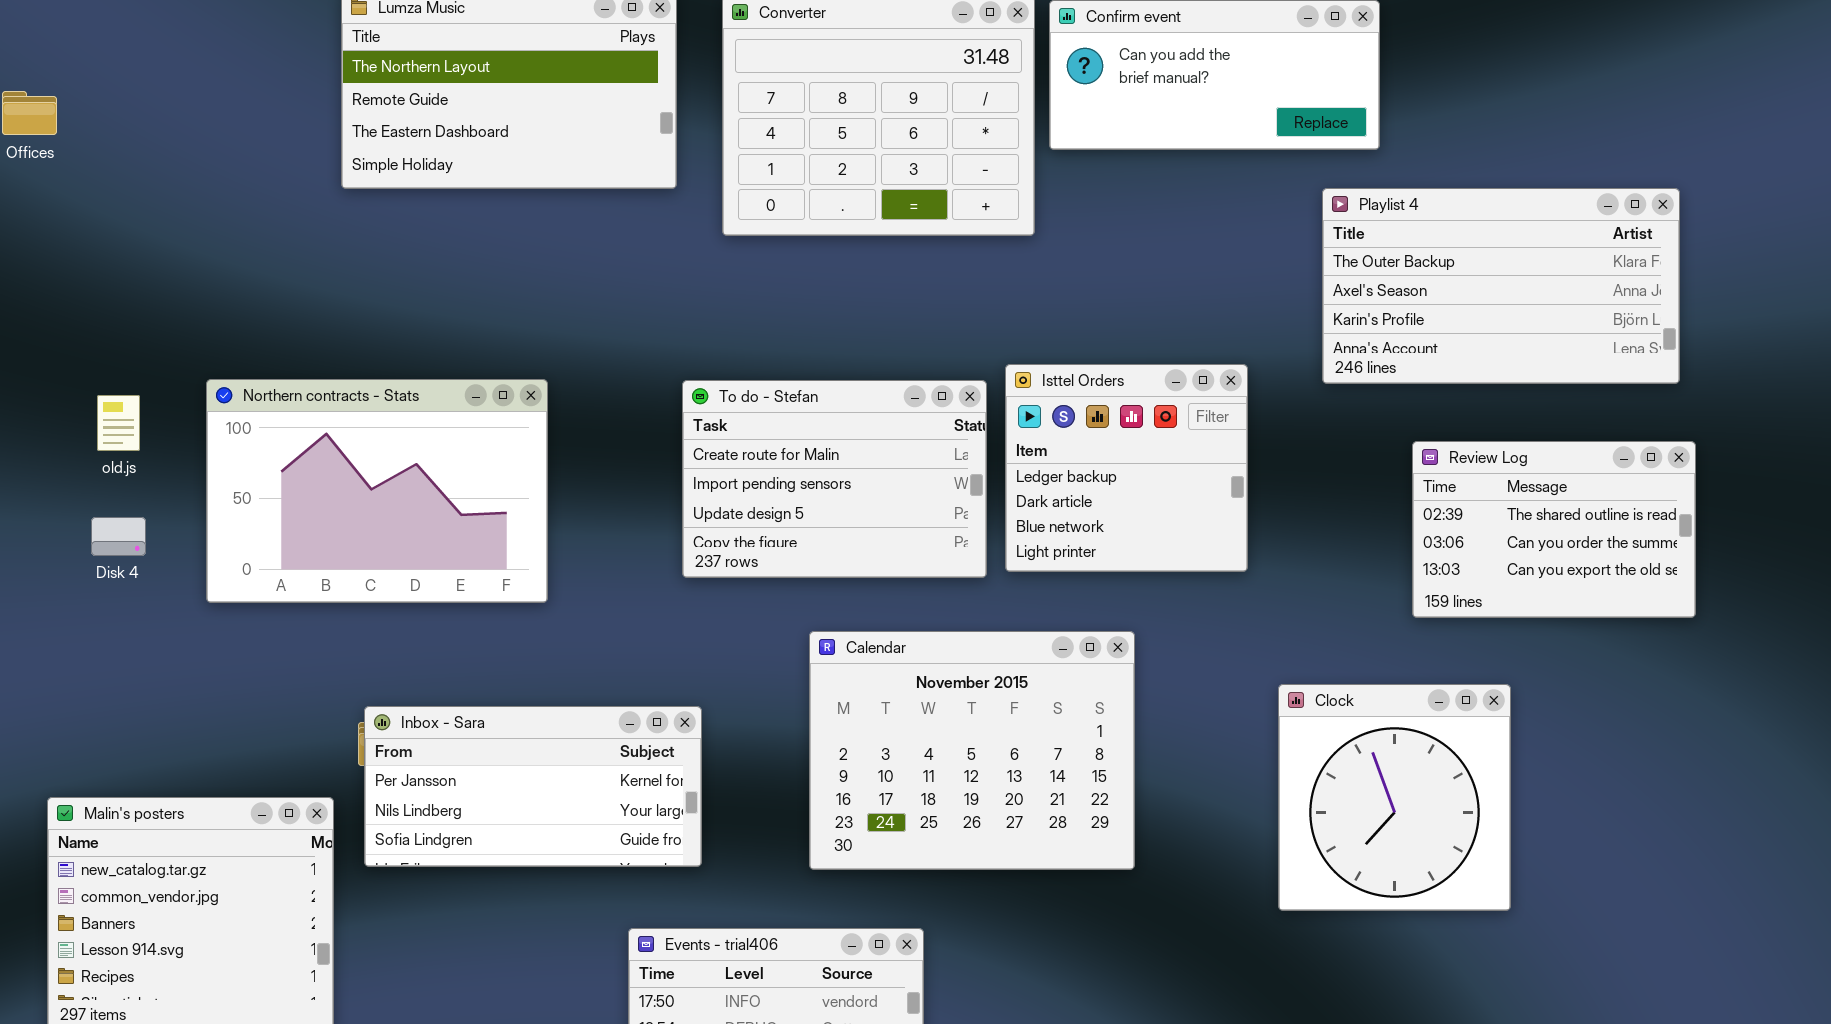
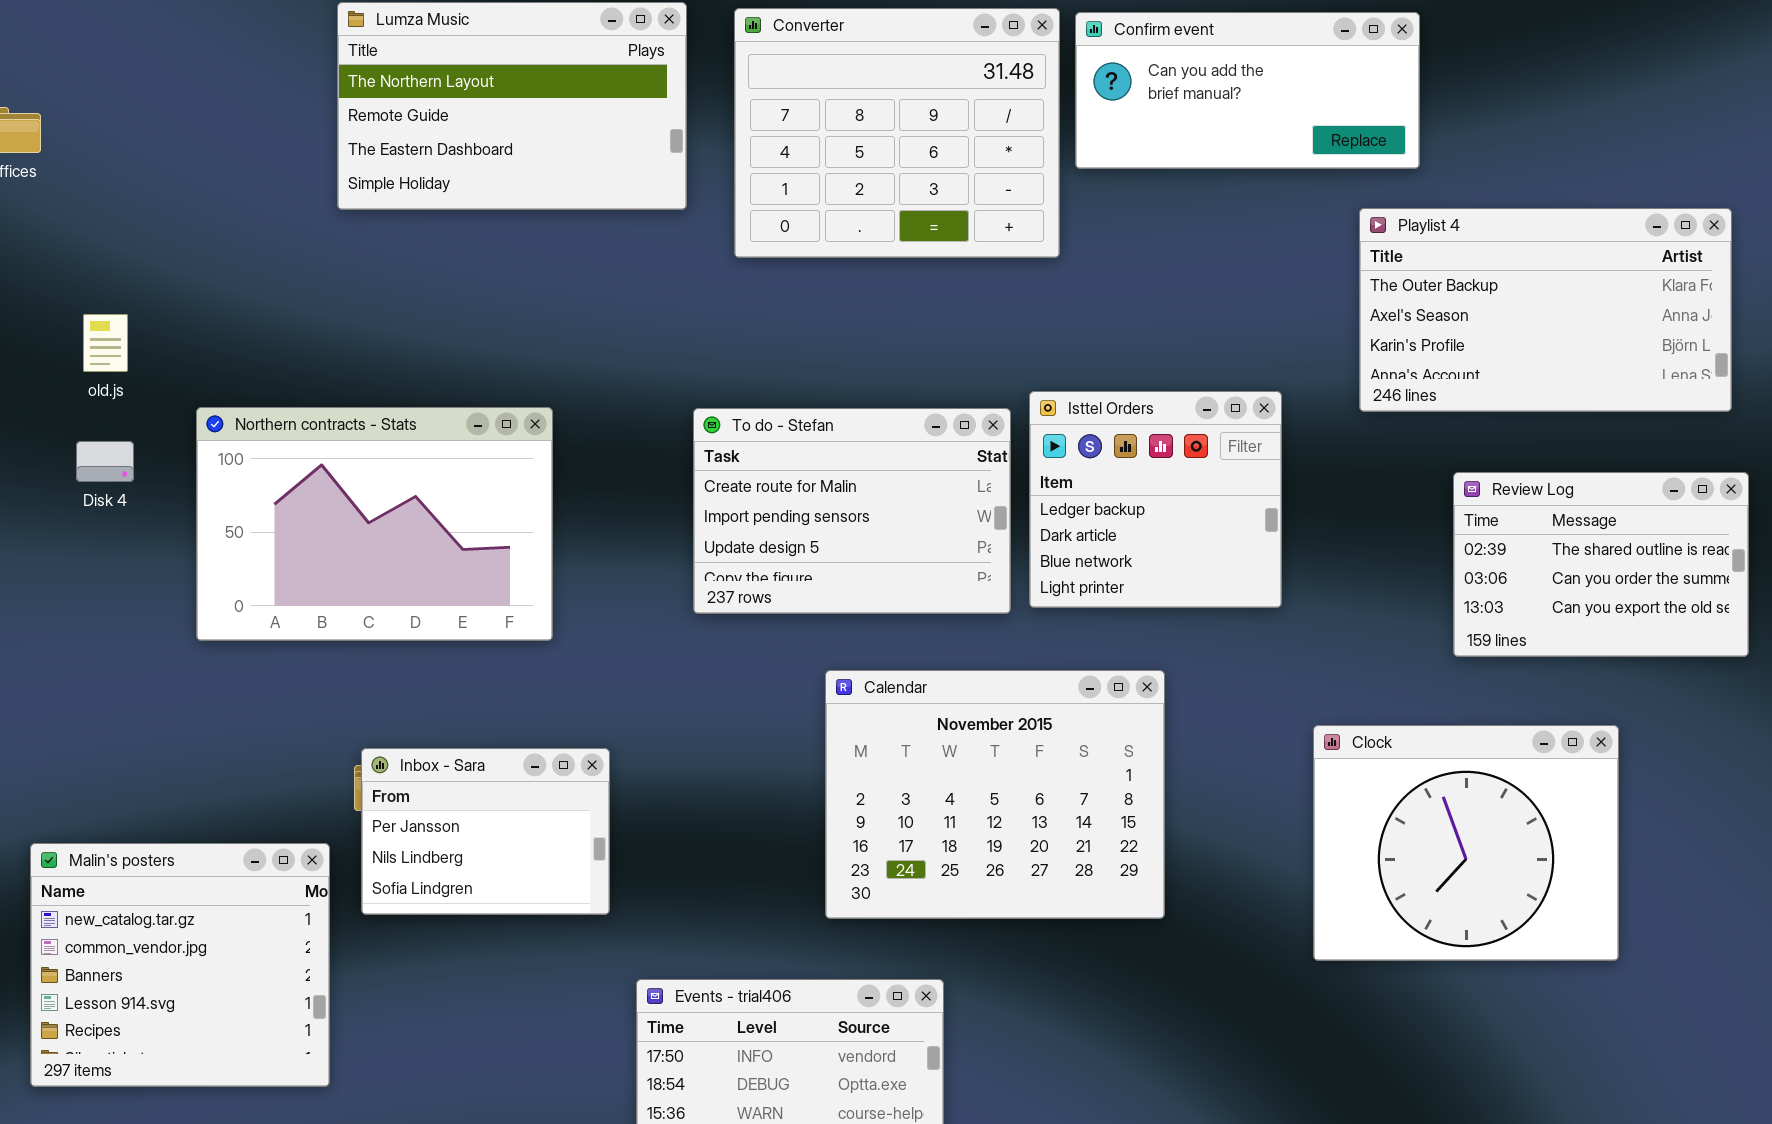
old.js: [97,395,140,451] -> [83,314,128,372], moved
Disk 4: [91,517,146,556] -> [76,441,134,482], moved
Clock: [1278,684,1511,911] -> [1313,725,1619,961], resized
Inbox - Sara: [364,706,702,867] -> [361,748,610,915], resized

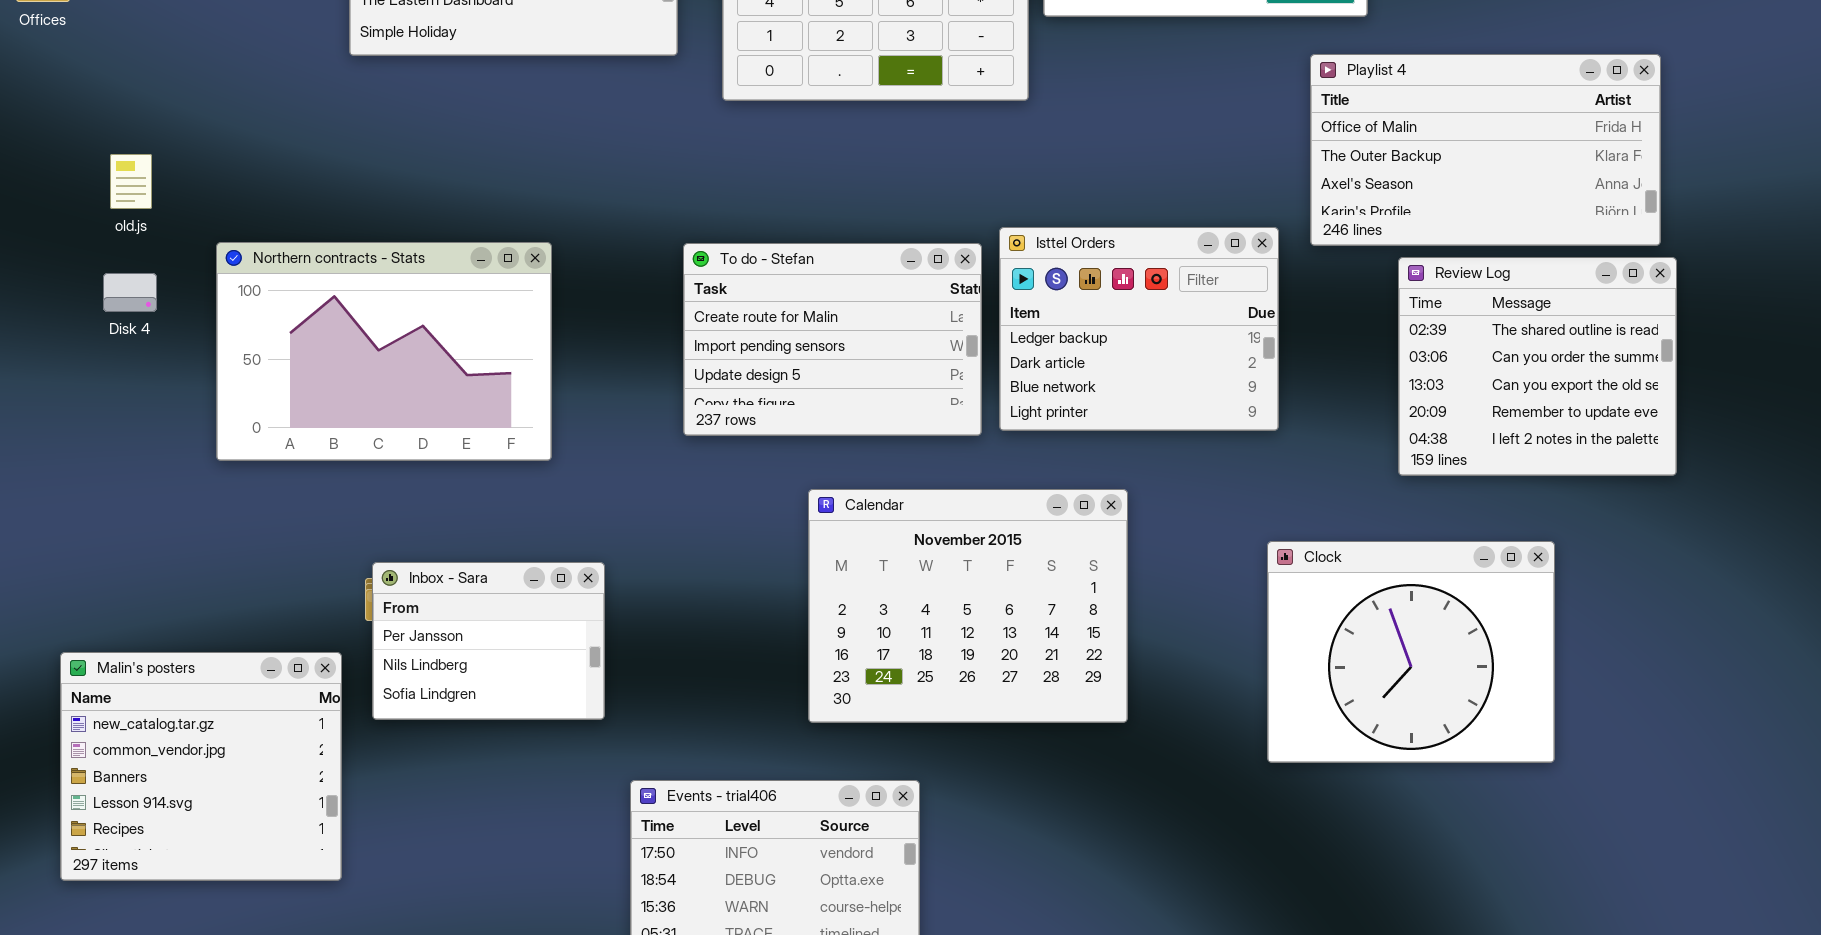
Playlist 4: [1359,208,1732,412] -> [1310,54,1661,246], scrolled up 1 row
Isttel Orders: [1029,391,1282,608] -> [999,227,1279,431], resized
Review Log: [1453,472,1749,657] -> [1398,257,1677,476], resized

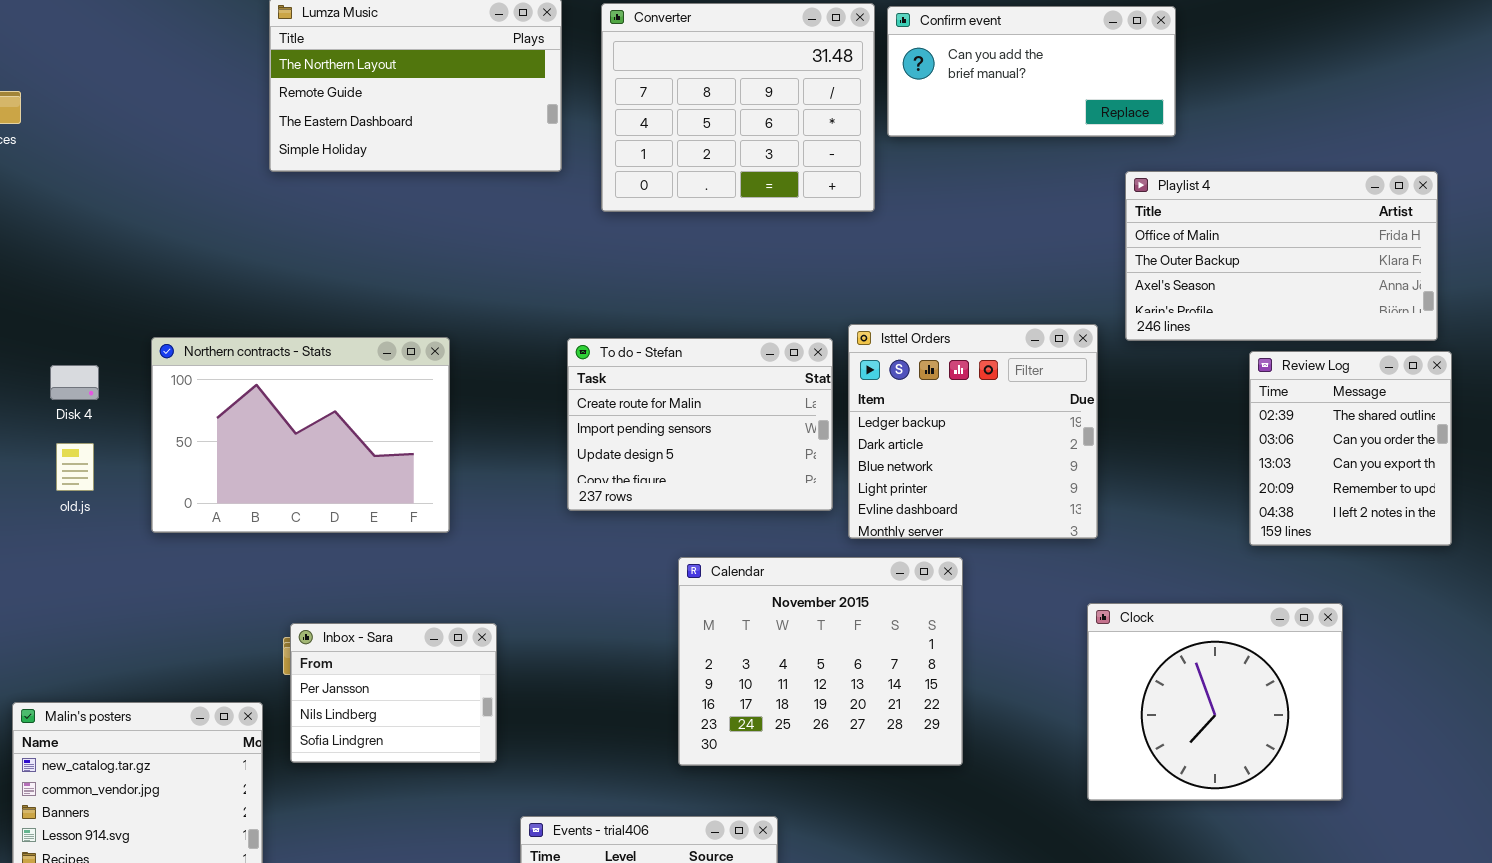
old.js: [110,154,152,209] -> [56,443,94,491], moved
Isttel Orders: [999,227,1279,431] -> [848,324,1098,539], resized
Review Log: [1398,257,1677,476] -> [1249,351,1452,546], resized

